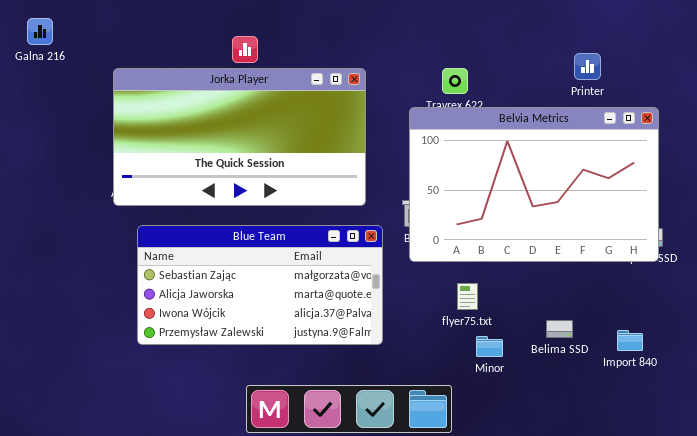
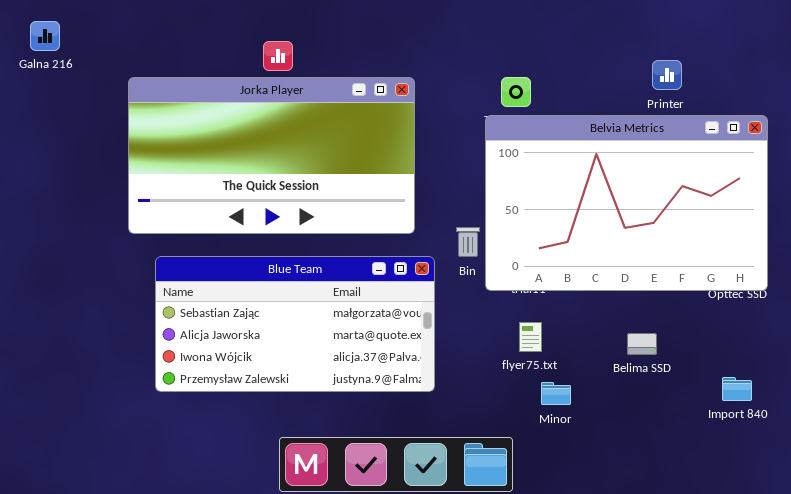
Belvia Metrics: [409,107,659,262] -> [485,115,768,291], moved
Belima SSD: [546,320,573,338] -> [627,333,657,355], moved
Import 840: [617,330,643,351] -> [722,377,752,401], moved

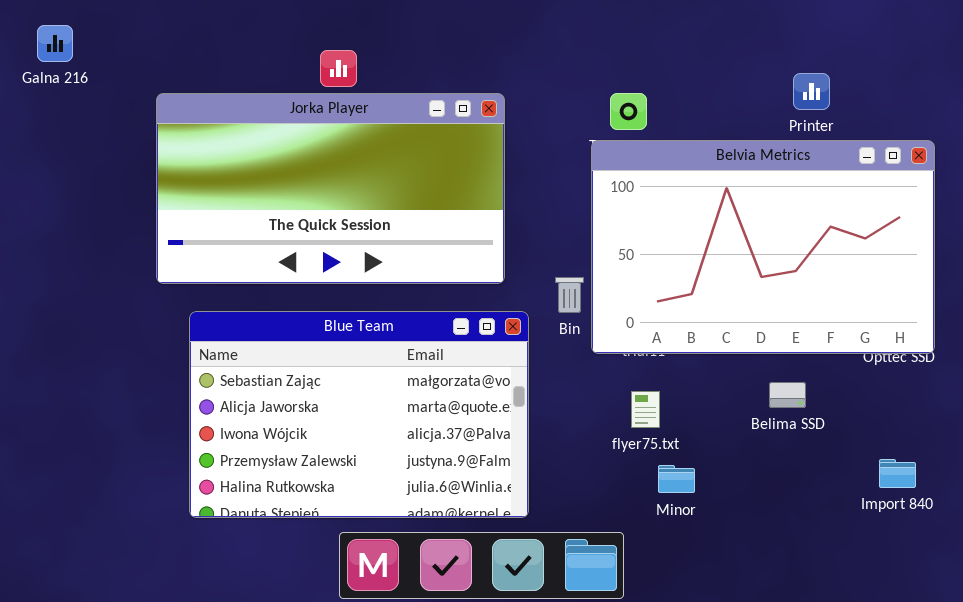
Blue Team: [155,256,435,392] -> [189,311,529,518], resized
Belima SSD: [627,333,657,355] -> [769,382,806,408], moved

